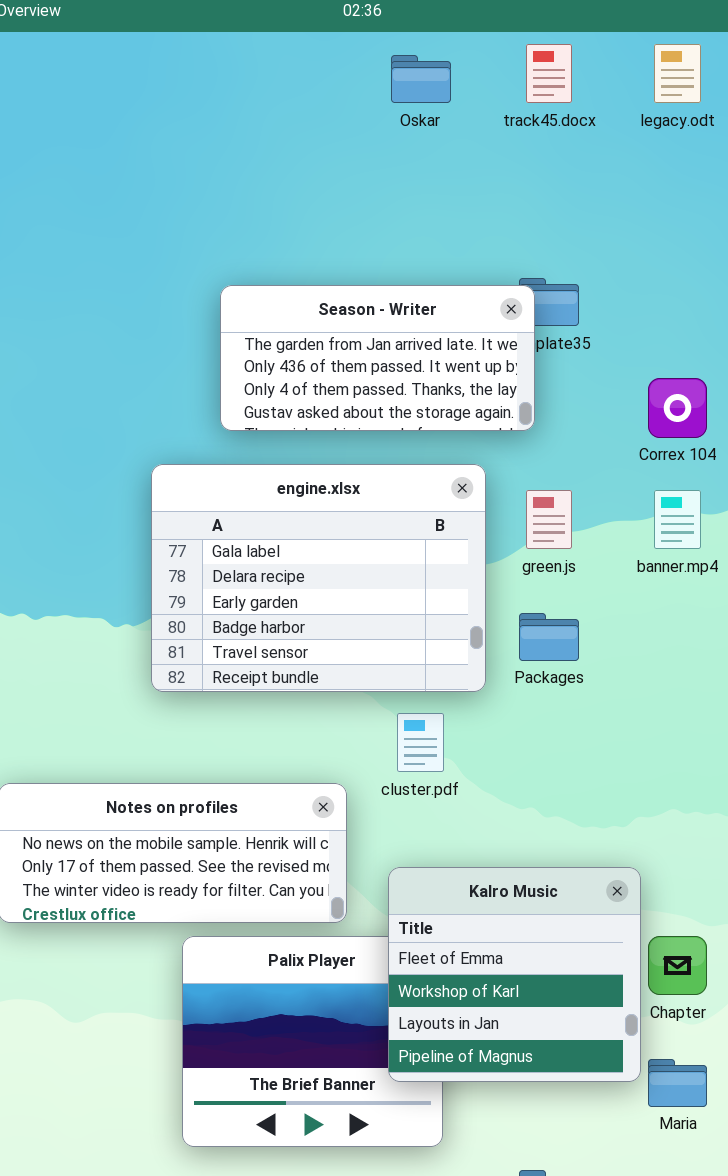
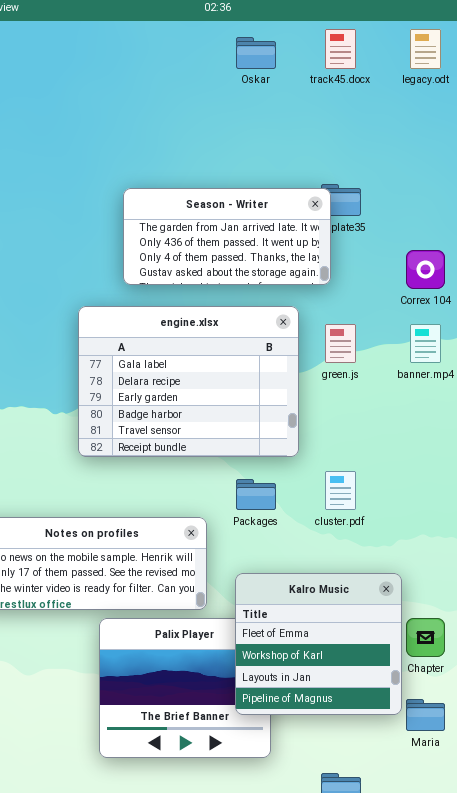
Packages: [519,613,579,661] -> [236,479,276,510], moved
cluster.pdf: [397,713,444,772] -> [325,471,356,510], moved

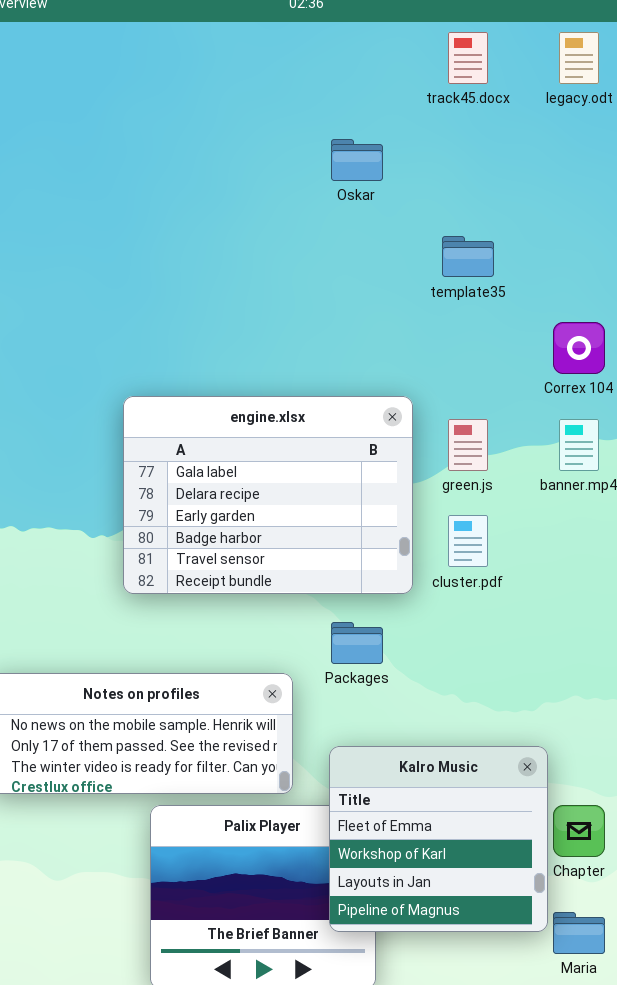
Oskar: [236,37,276,69] -> [331,139,383,181], moved
Season - Writer: [123,188,331,285] -> none, closed
cluster.pdf: [325,471,356,510] -> [448,515,488,567], moved

